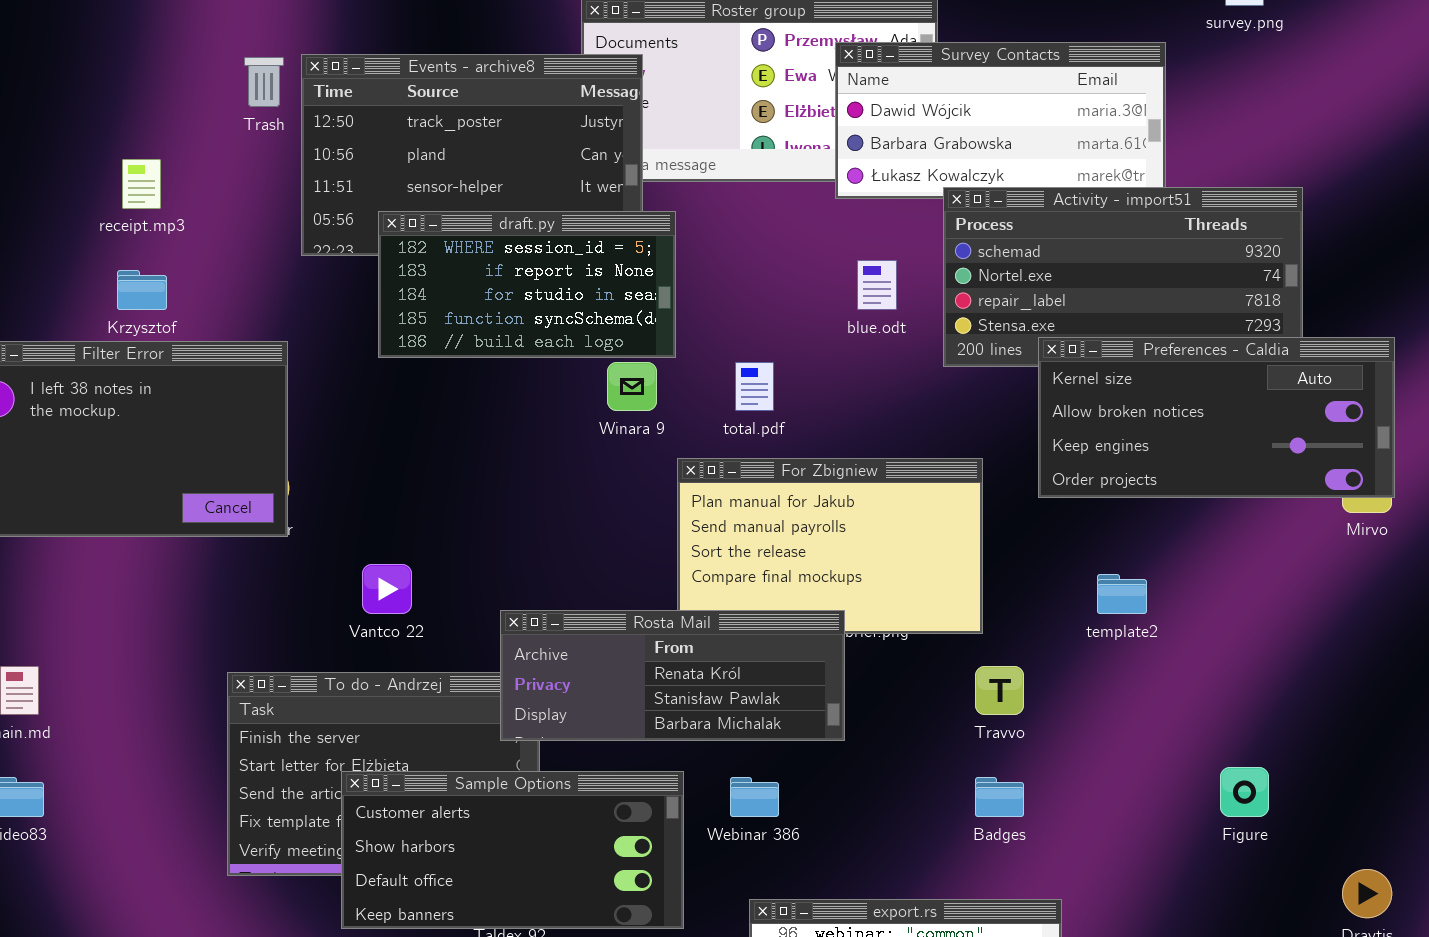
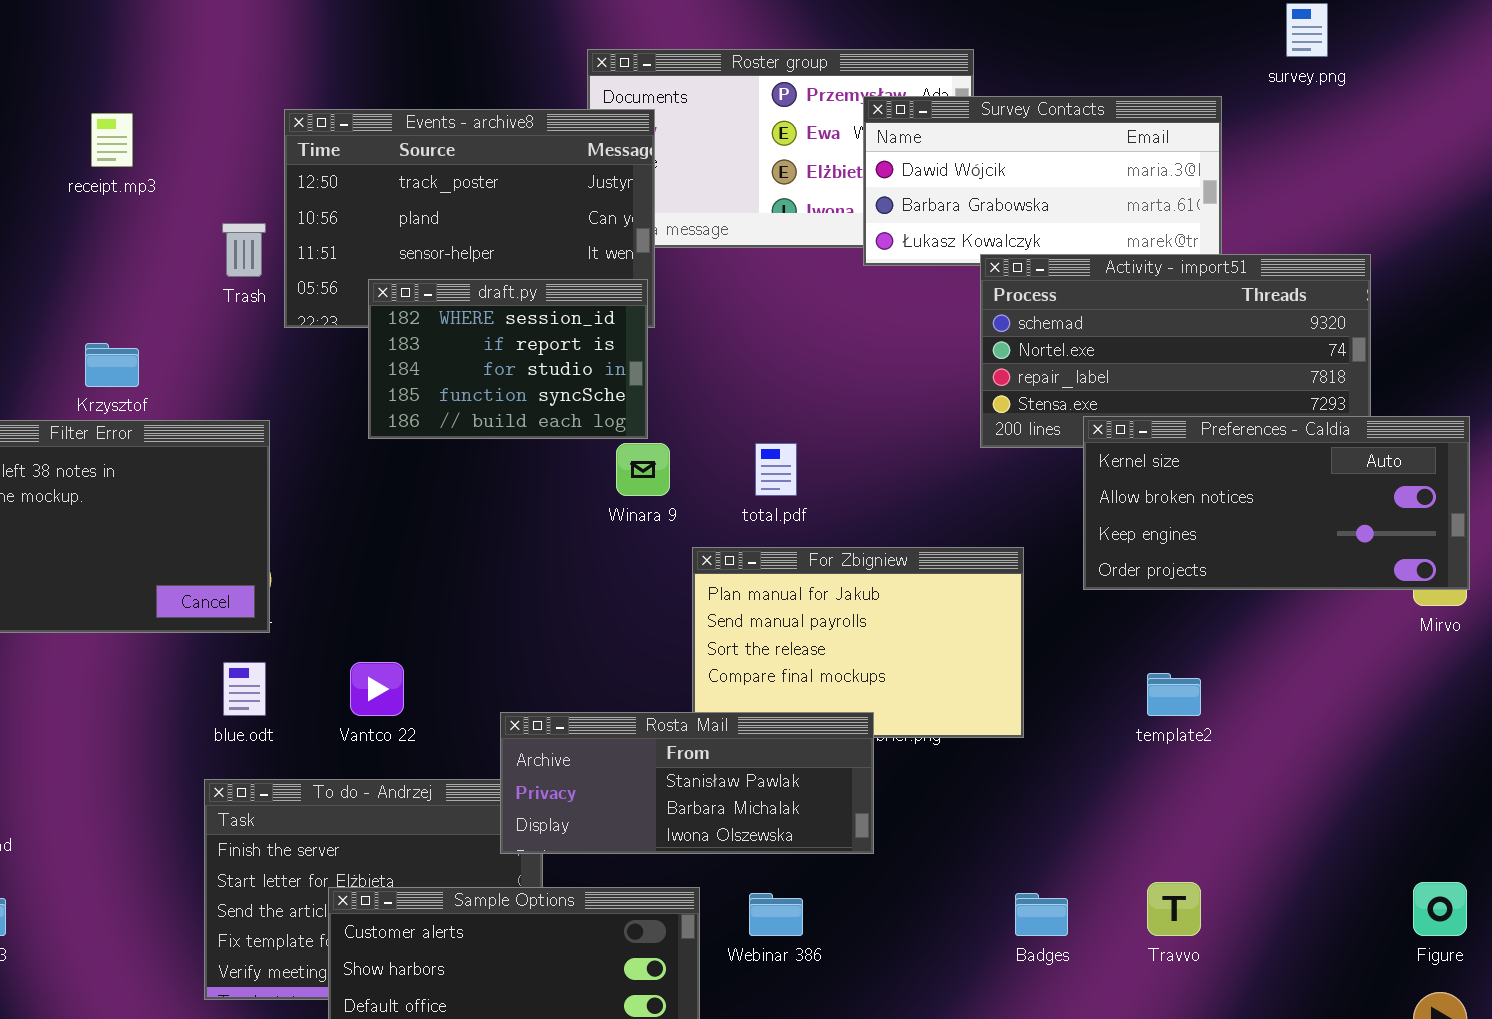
Trash: [244,57,284,107] -> [222,223,266,277], moved
receipt.mp3: [122,159,161,209] -> [91,113,133,167], moved
draft.py: [378,211,676,358] -> [368,279,648,439], resized
blue.odt: [857,260,897,310] -> [223,662,266,716], moved
Rosta Mail: [500,610,845,741] -> [500,712,874,854], scrolled down 1 row
Travvo: [975,666,1024,715] -> [1147,882,1201,936], moved
Figure: [1220,767,1269,817] -> [1413,882,1467,936], moved

